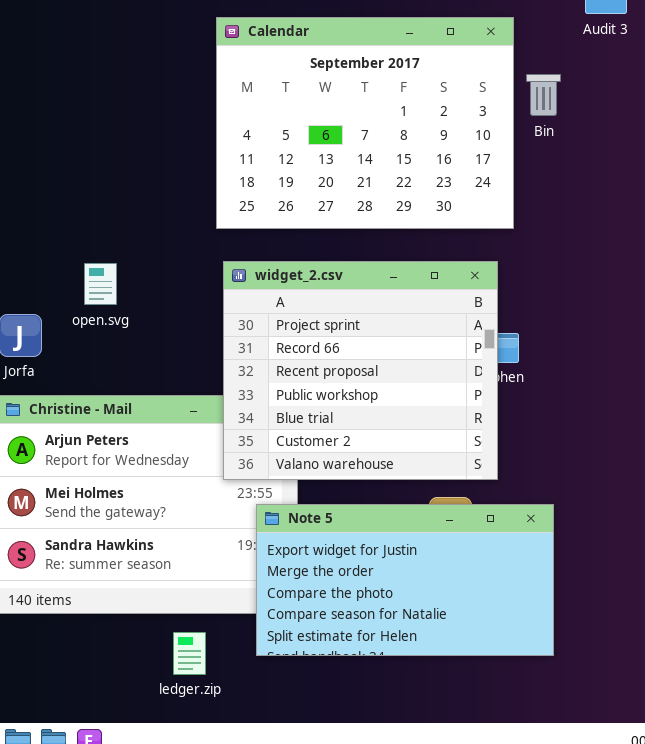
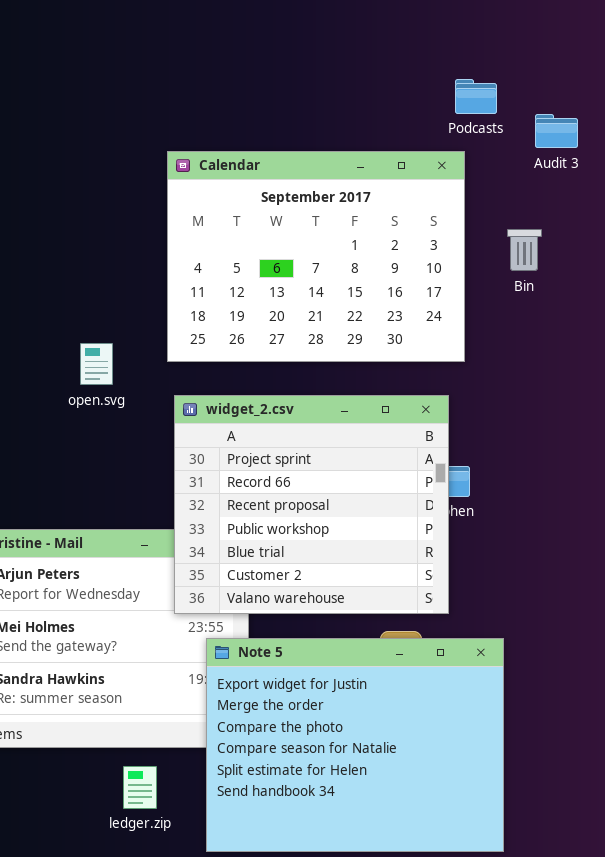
Bin: [526,74,561,116] -> [507,229,542,271], moved
open.svg: [84,263,117,305] -> [80,343,113,385], moved
Note 5: [256,504,554,656] -> [206,638,504,852], resized

